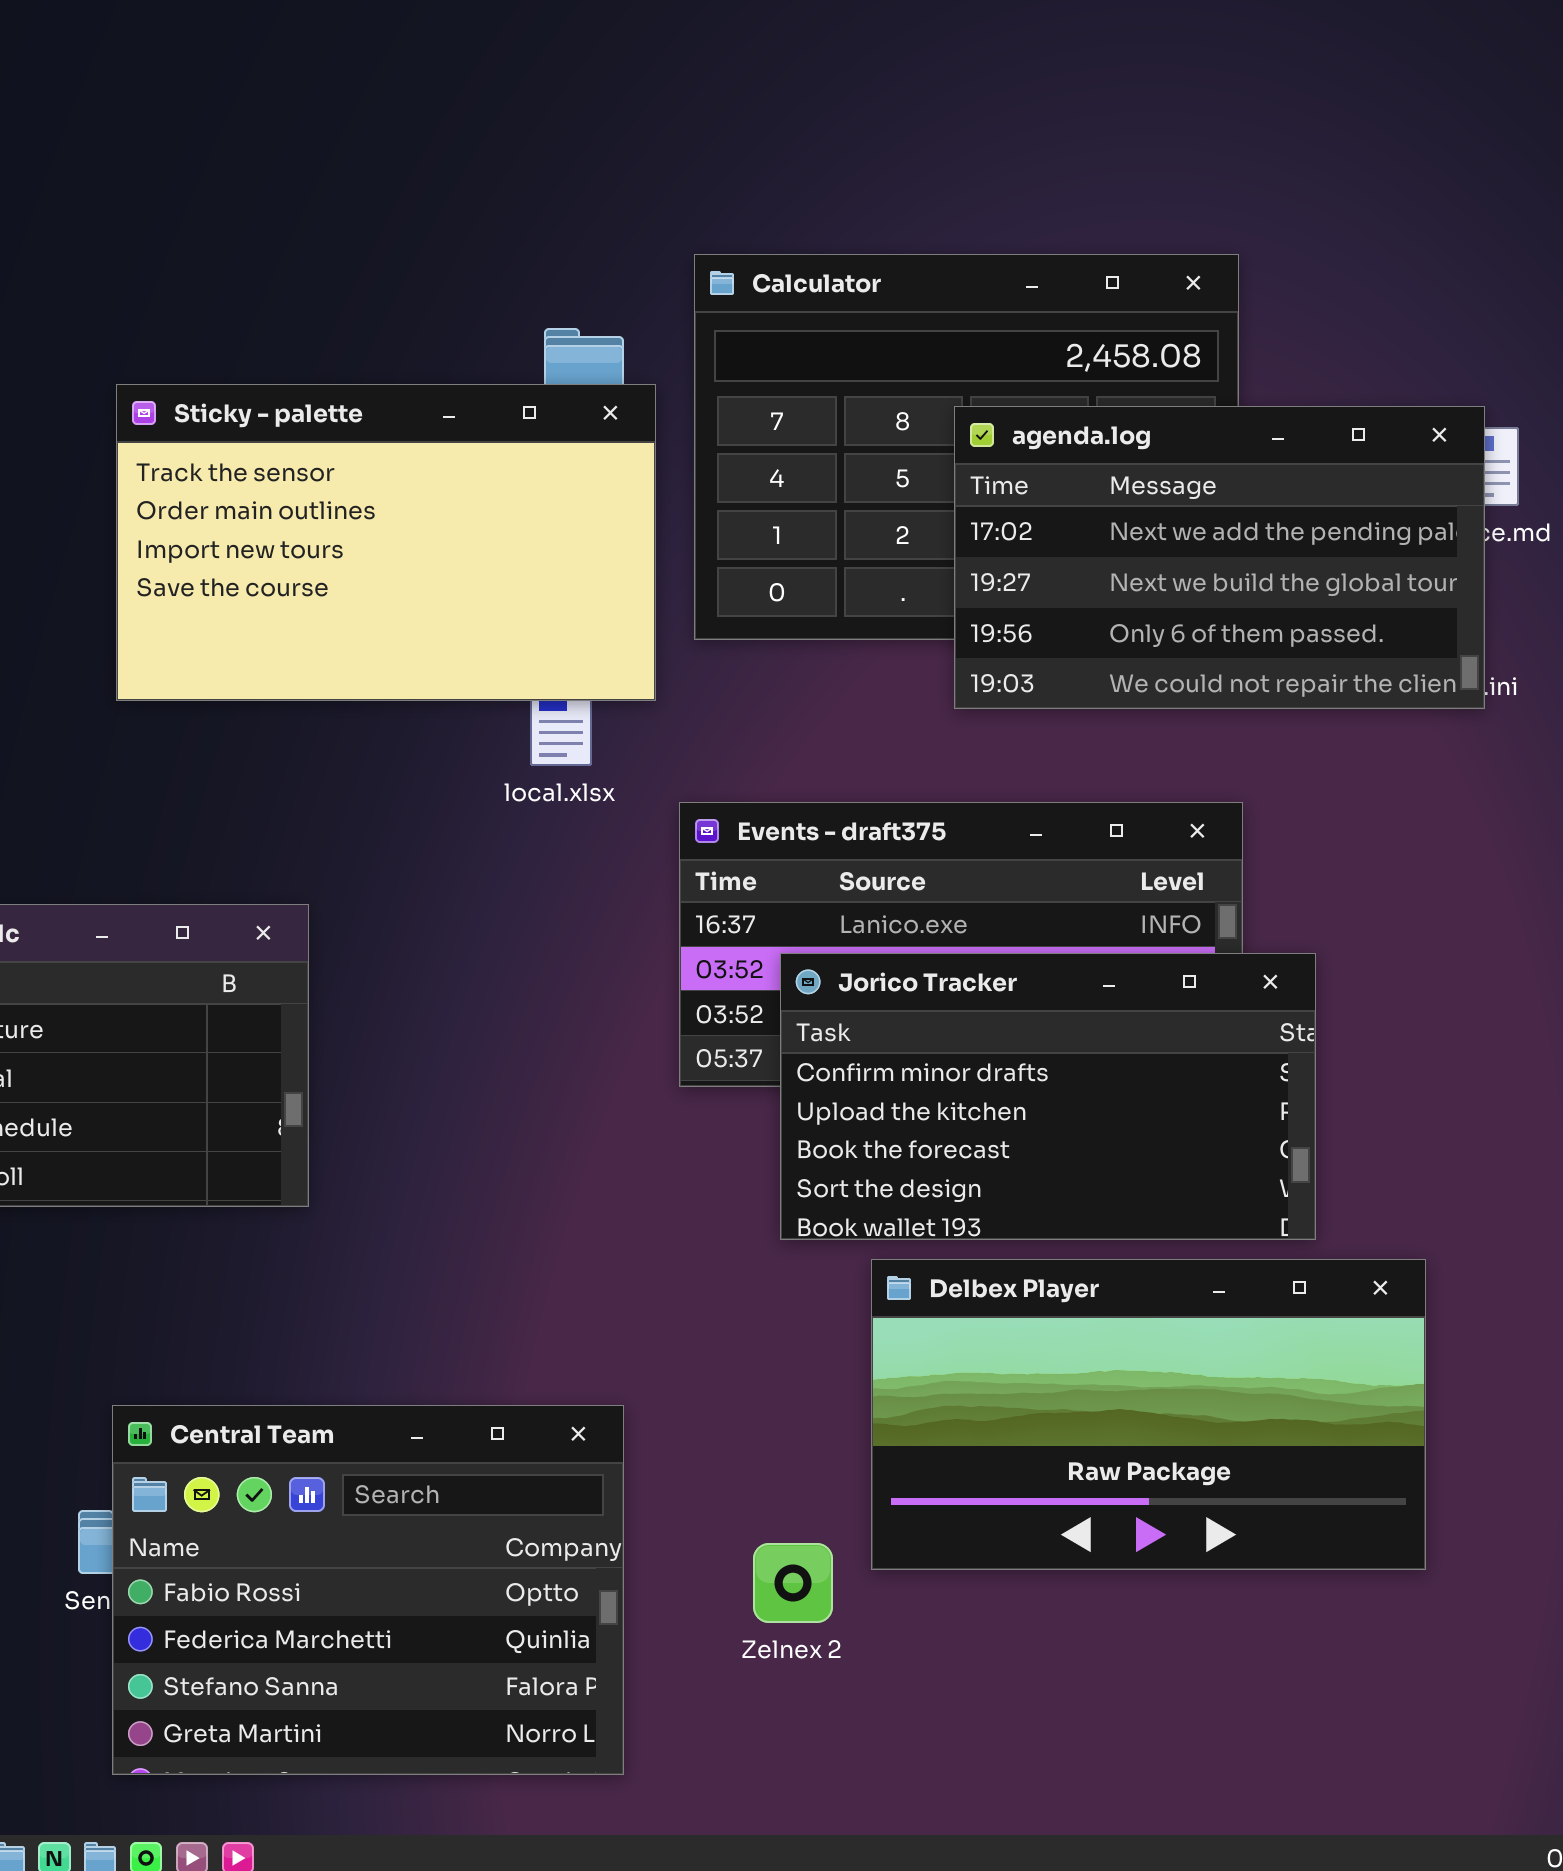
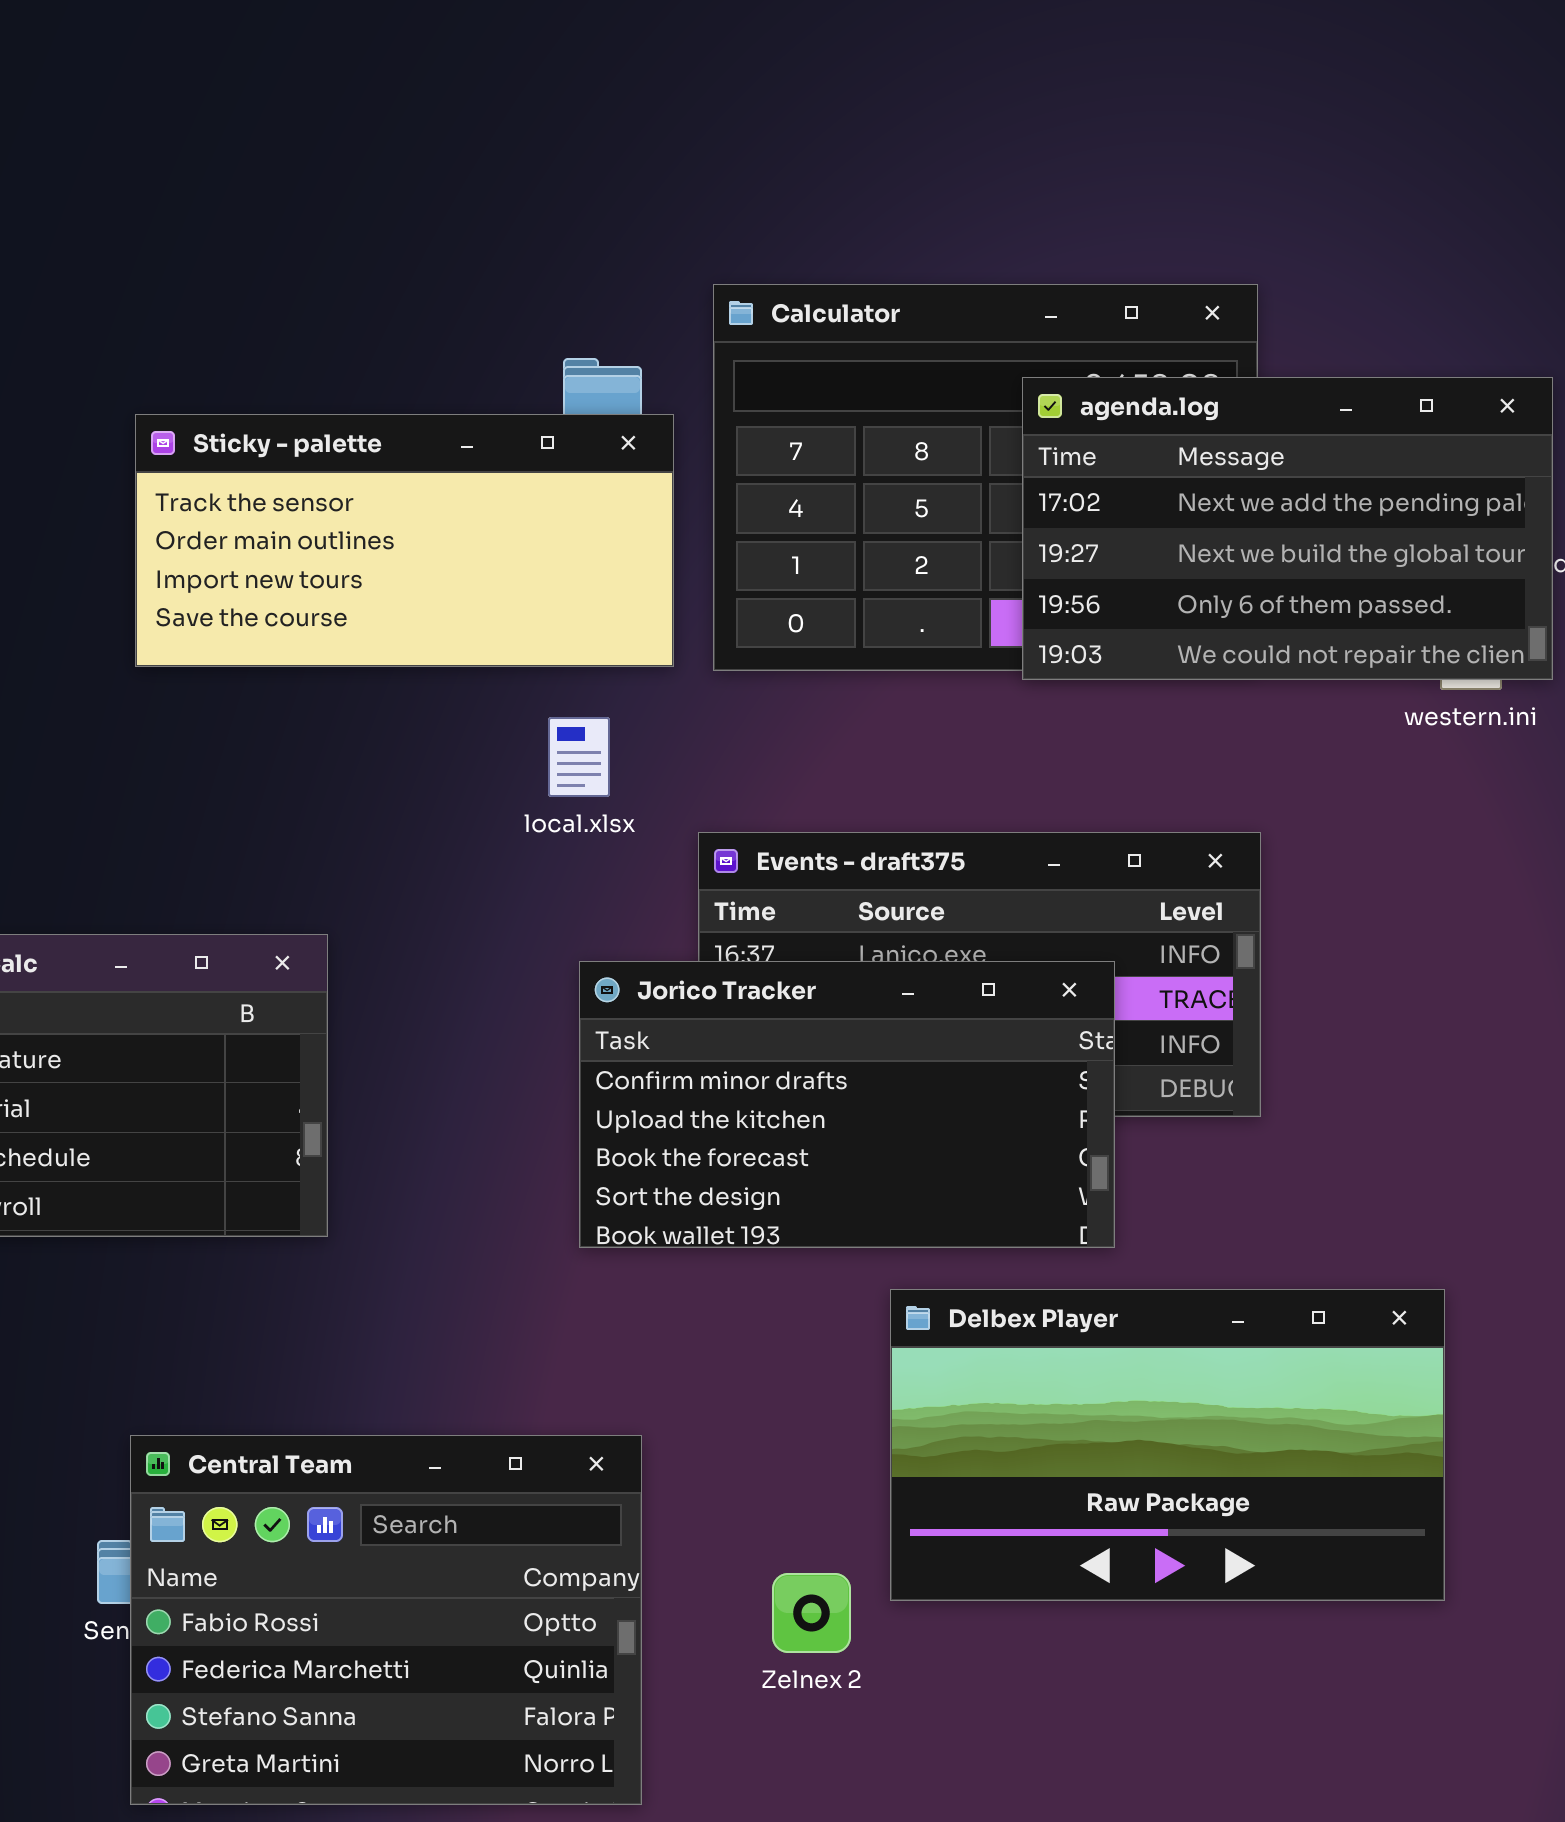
Sticky - palette: [116,384,656,701] -> [135,414,674,667], resized
agenda.log: [954,406,1485,709] -> [1022,377,1553,680], moved
Jorico Tracker: [780,953,1316,1240] -> [579,961,1115,1248], moved

